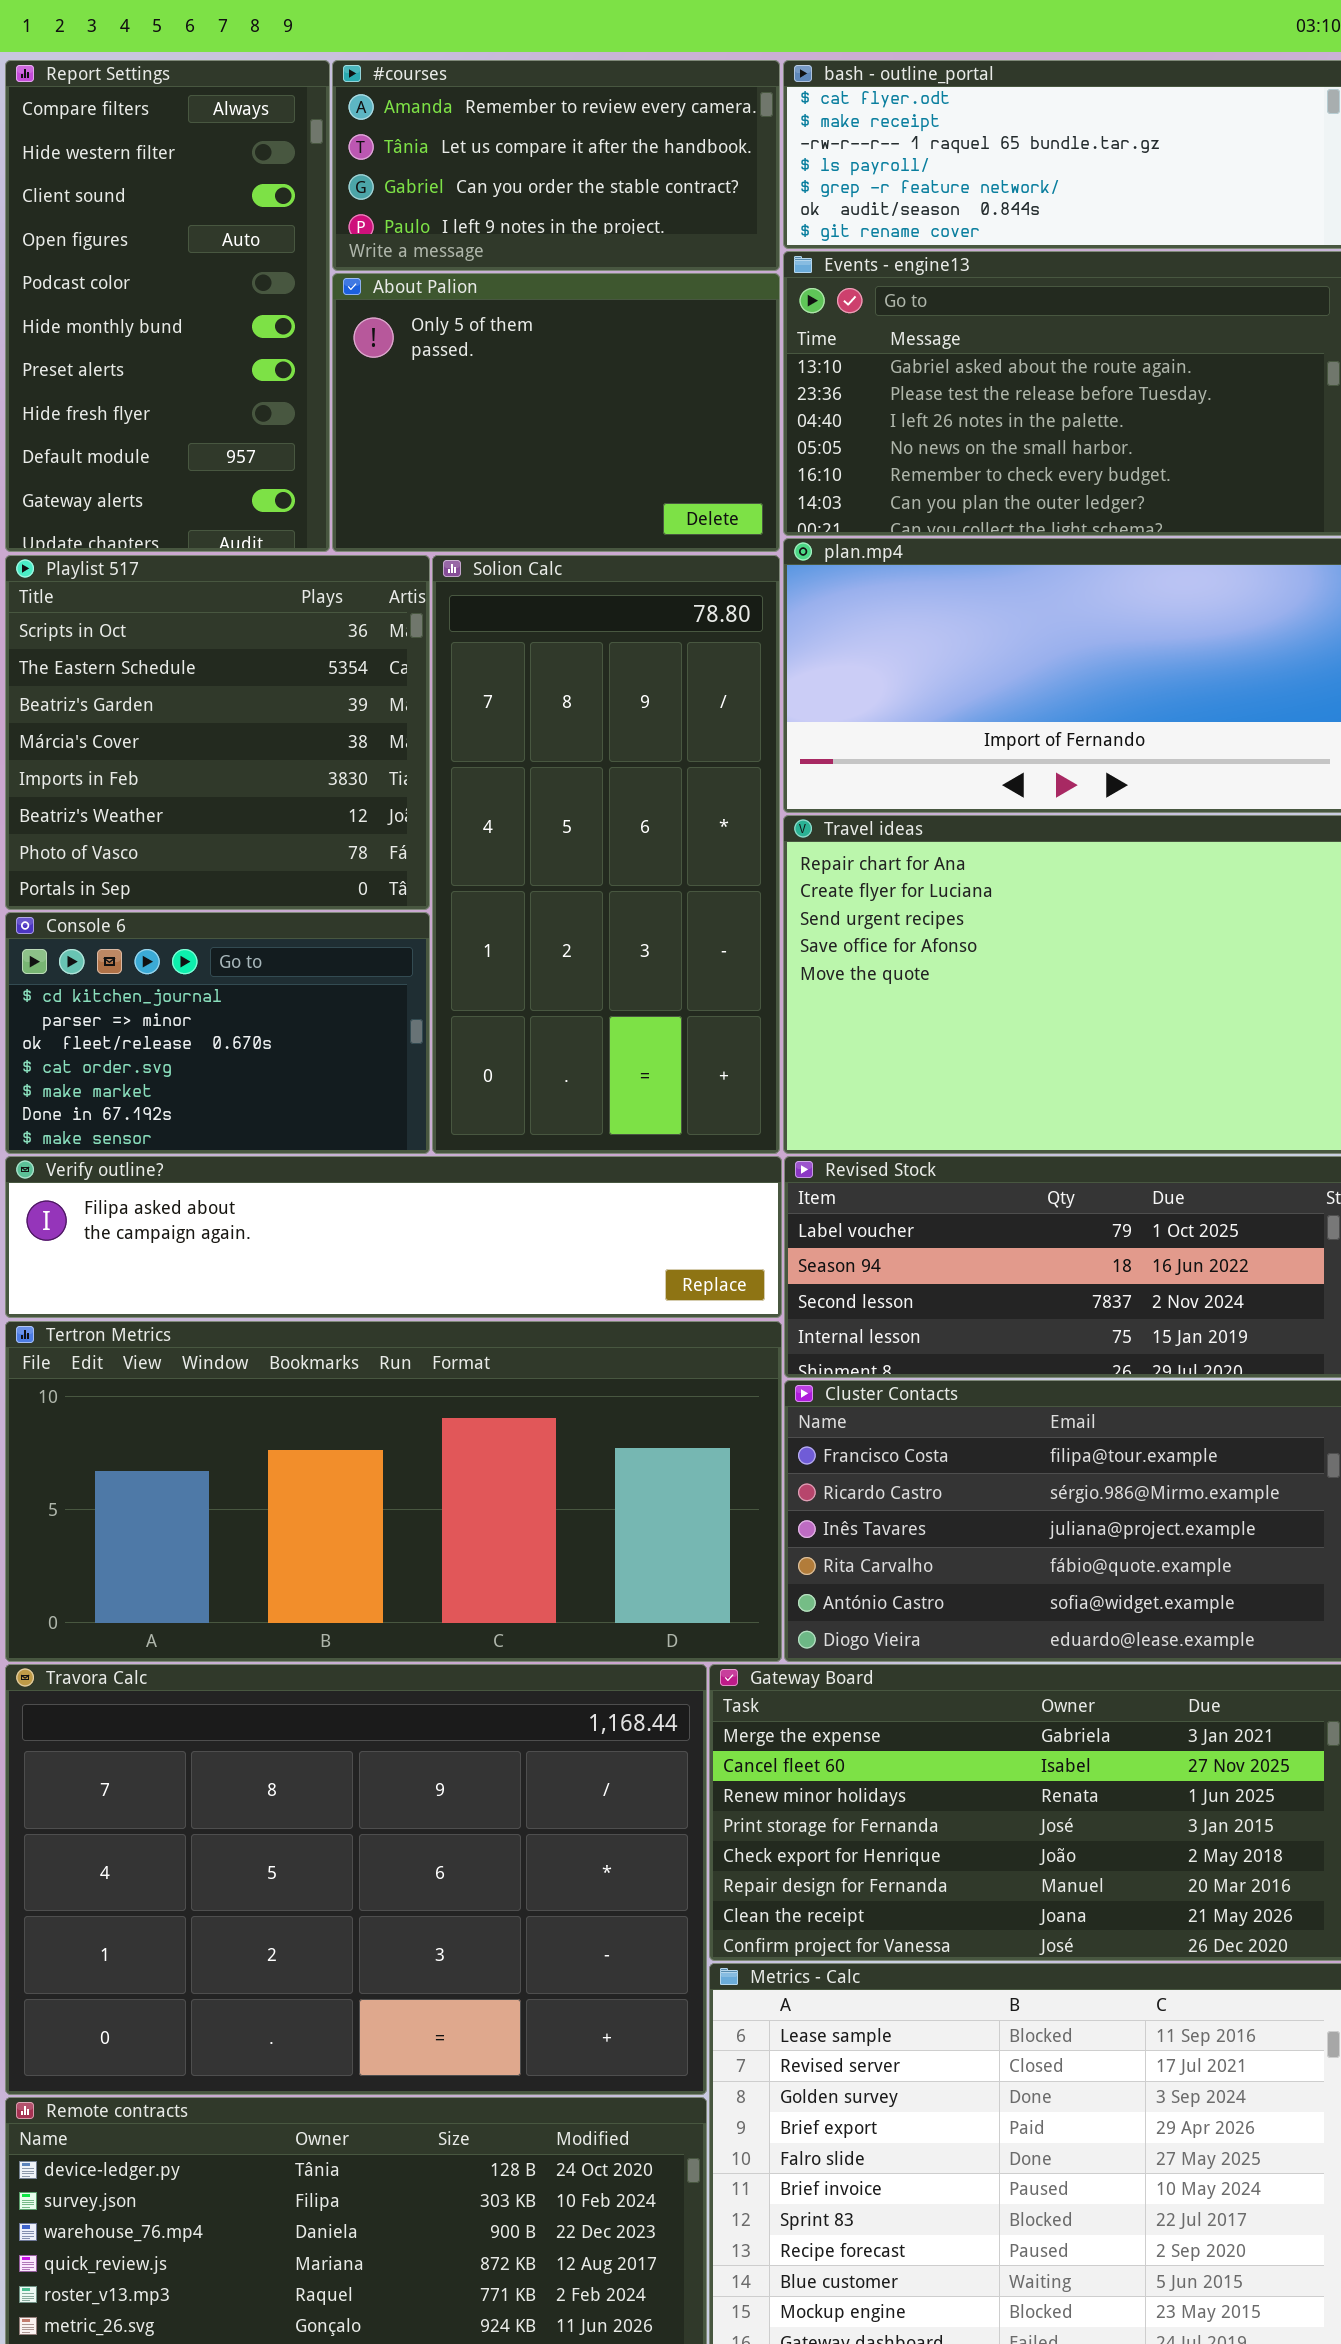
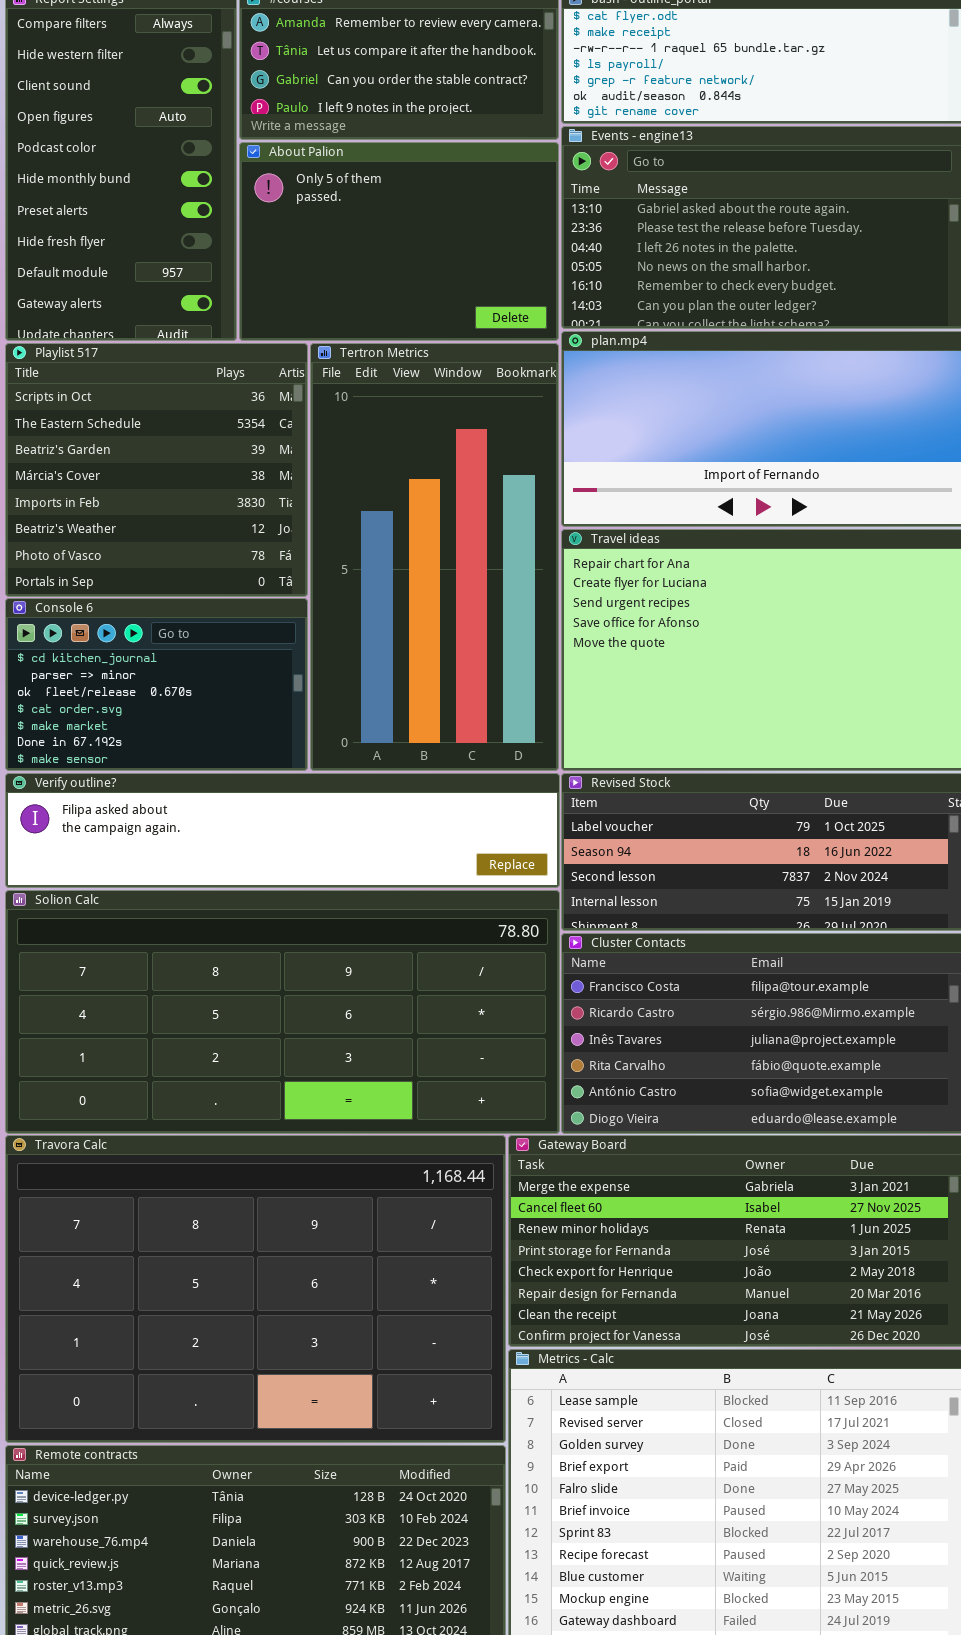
Solion Calc: [432,555,780,1154] -> [5,890,560,1134], moved, resized
Tertron Metrics: [5,1321,782,1662] -> [310,343,559,771], moved, resized

